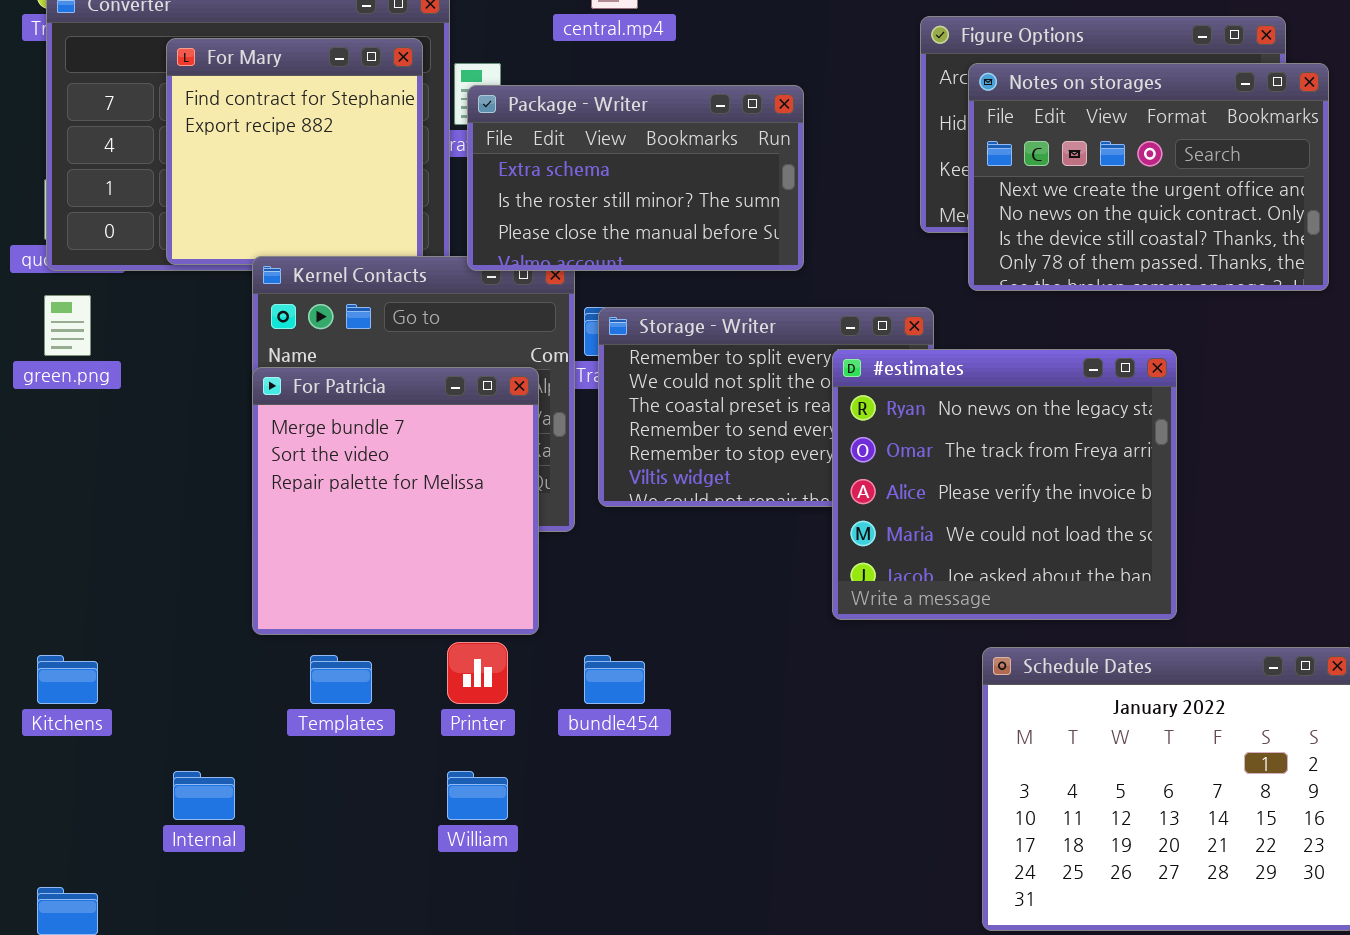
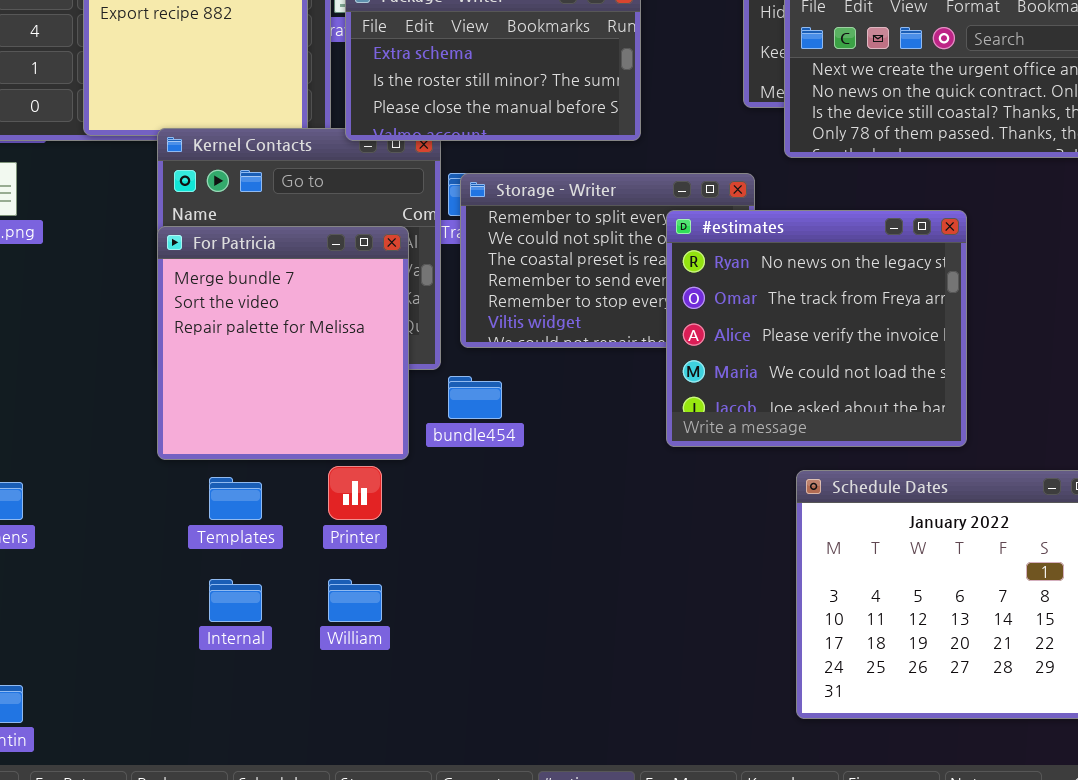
bundle454: [584,655,645,704] -> [448,376,502,419], moved
Internal: [173,771,235,820] -> [209,579,262,622], moved

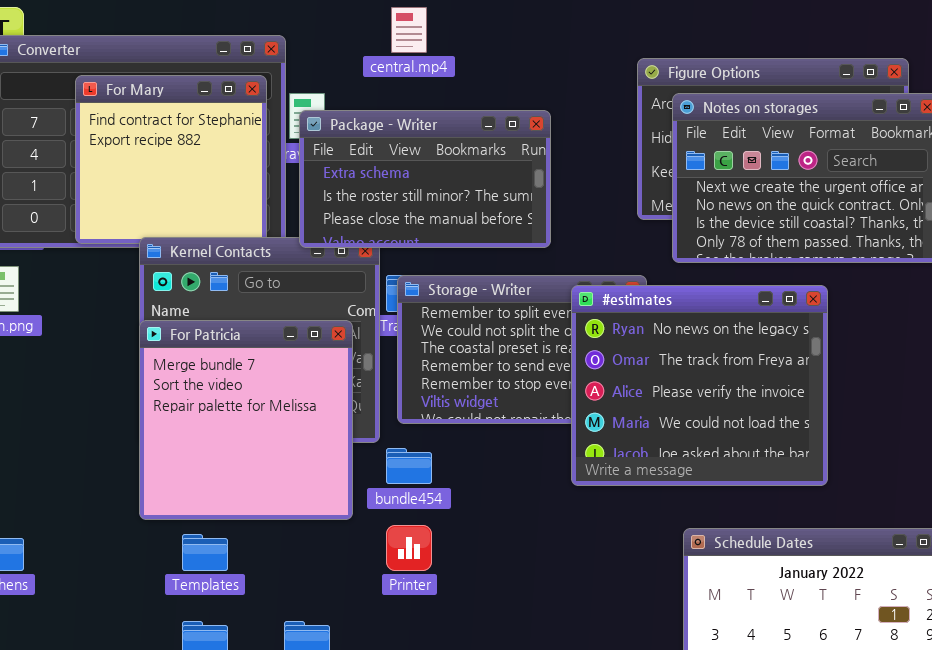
#estimates: [666,210,967,447] -> [571,285,828,486], moved
Printer: [328,466,382,520] -> [386,525,432,571], moved

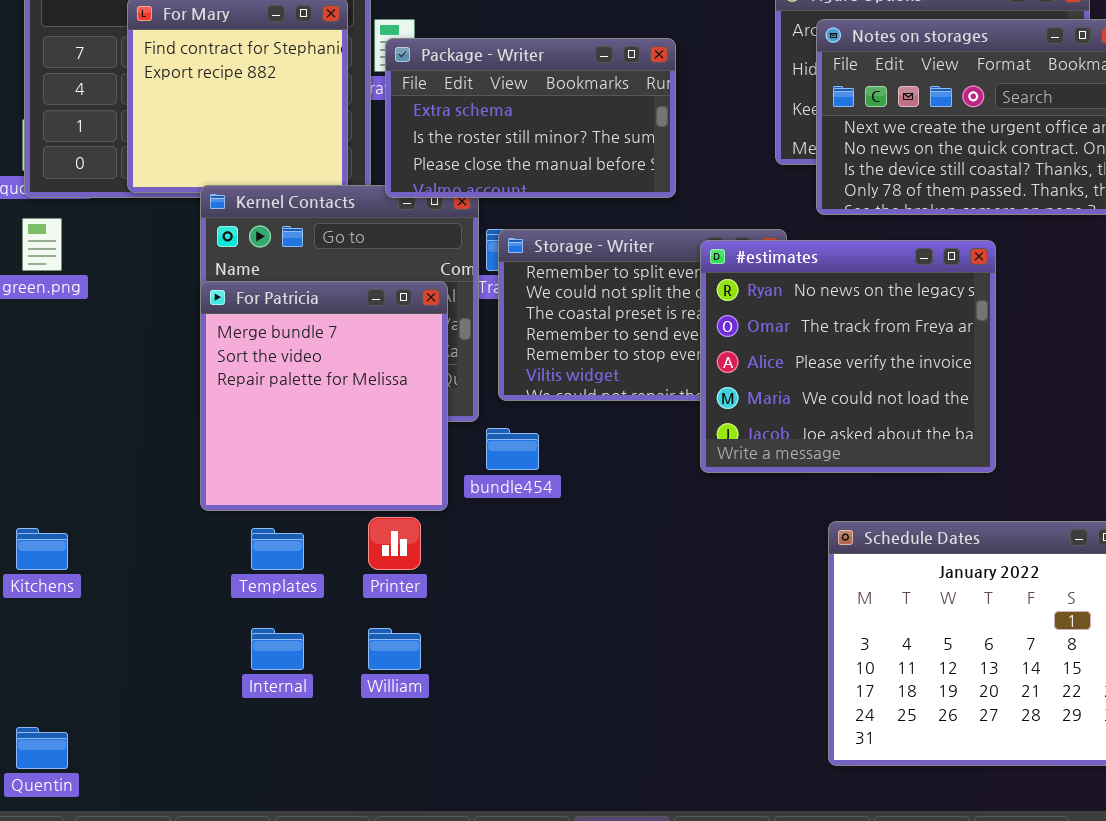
Printer: [386,525,432,571] -> [368,517,421,570], moved

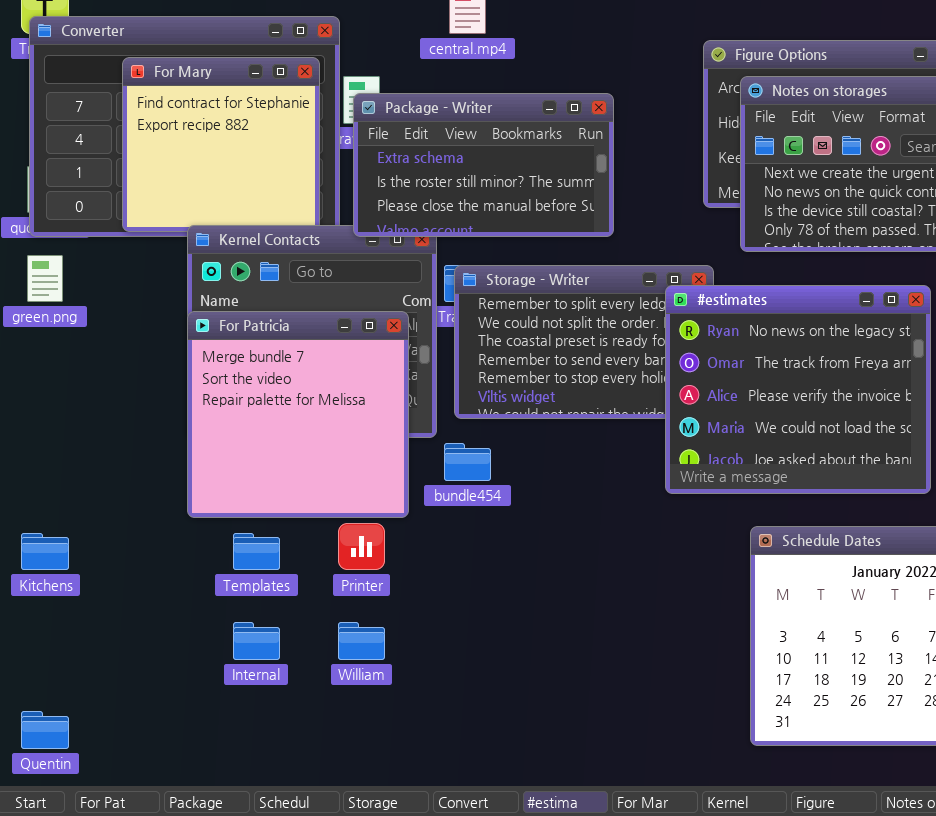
#estimates: [700,240,996,473] -> [665,285,931,494], moved

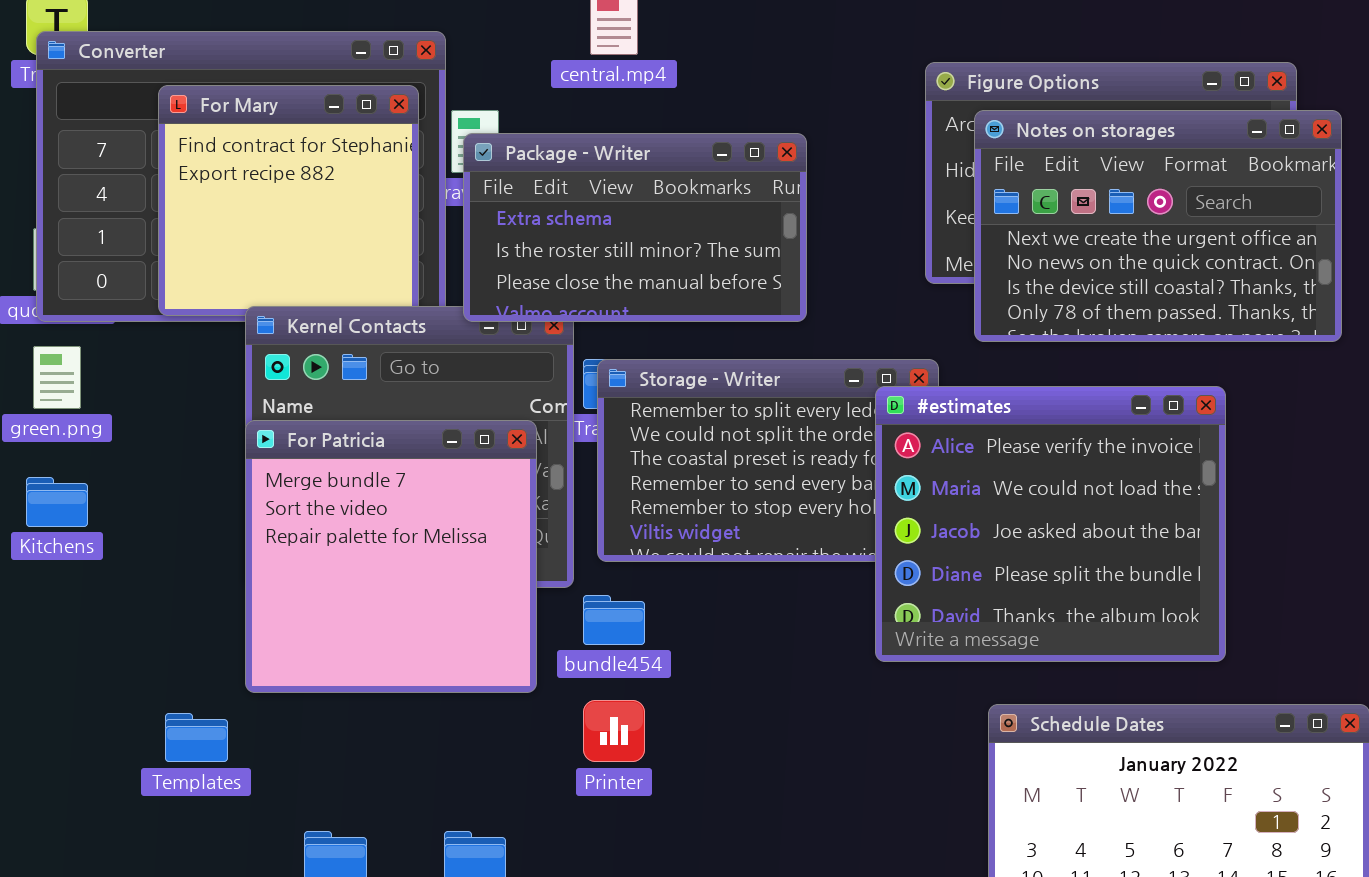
#estimates: [665,285,931,494] -> [875,386,1226,662], scrolled down 2 rows
Printer: [338,523,385,570] -> [583,700,645,762], moved
Kitchens: [21,533,69,570] -> [26,477,88,527], moved
Templates: [233,533,280,570] -> [165,713,228,762], moved

